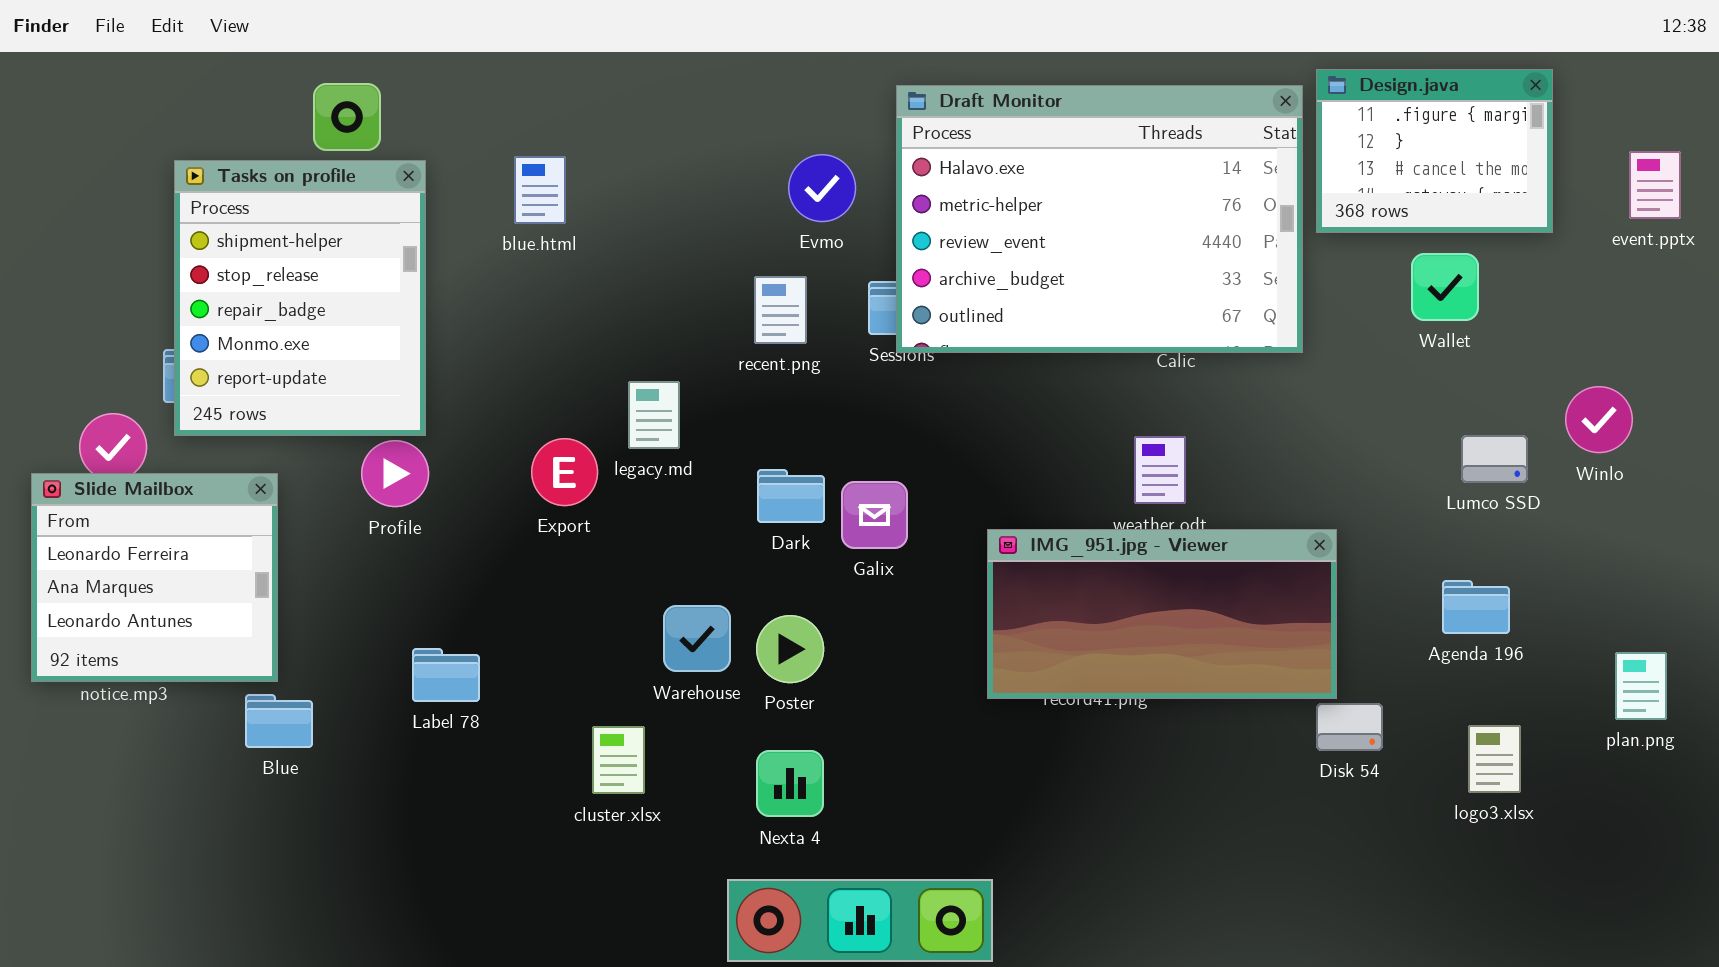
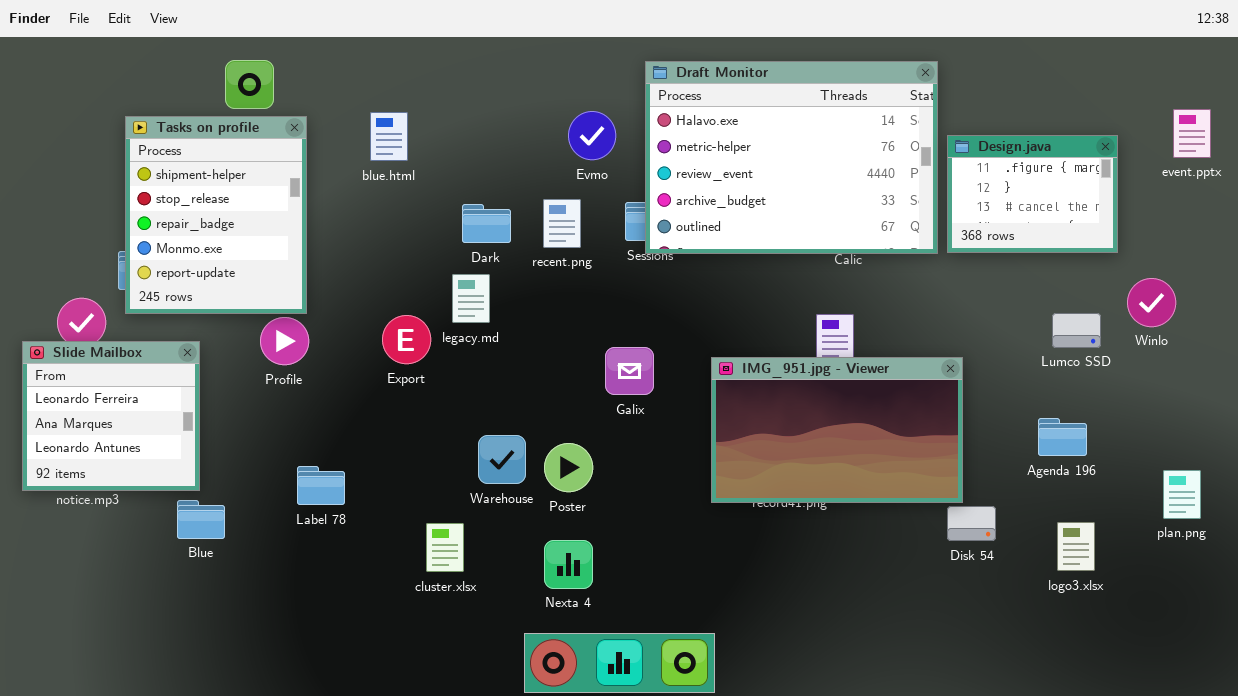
Design.java: [1316,69,1553,233] -> [947,135,1118,253], moved
Dark: [757,469,825,523] -> [462,204,511,243], moved
IMG_951.jpg - Viewer: [987,529,1337,699] -> [711,357,963,503], resized

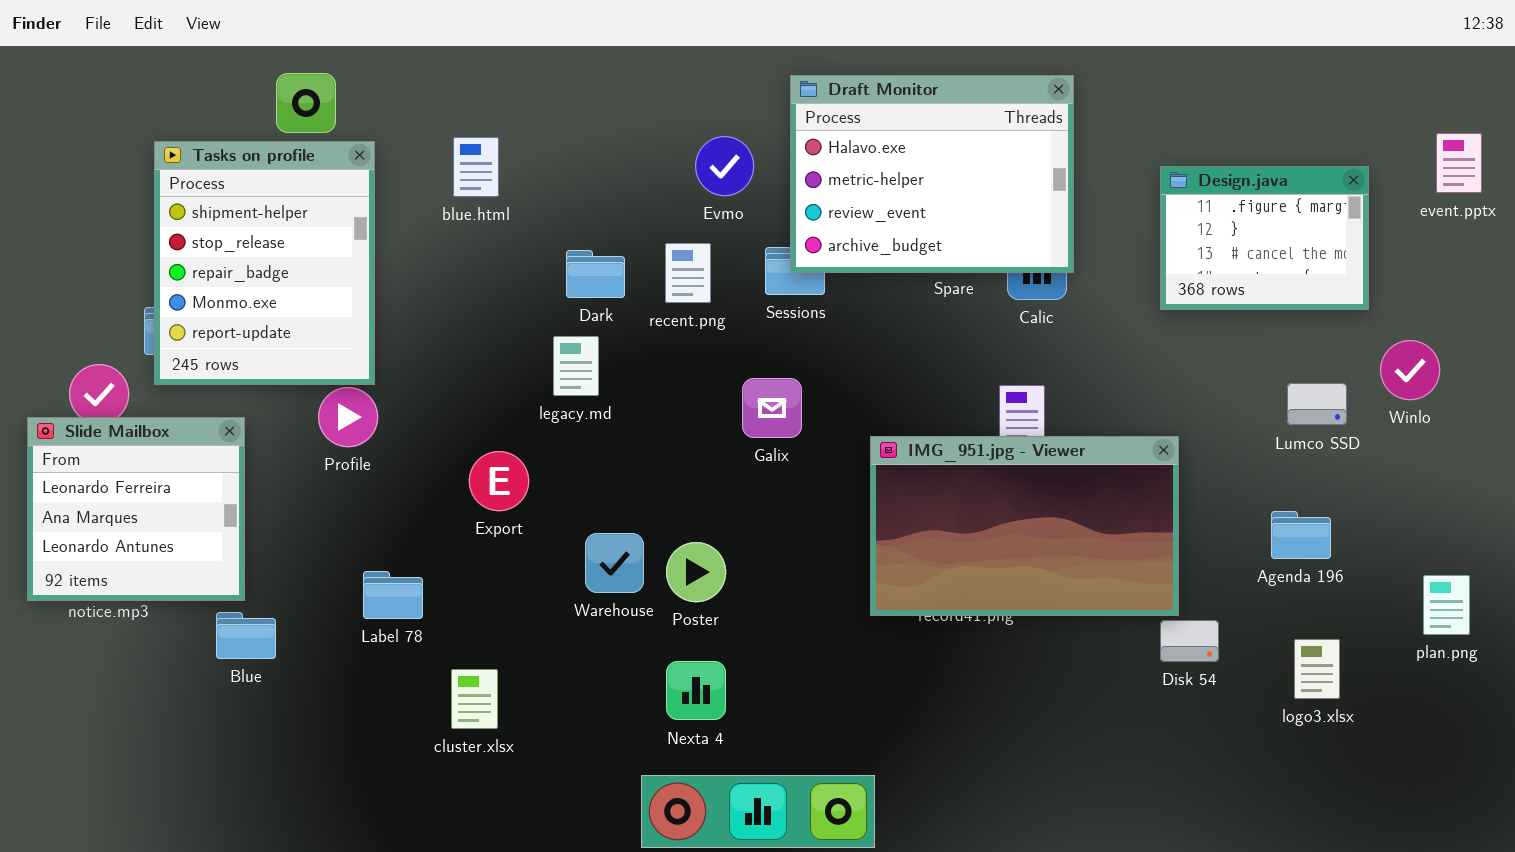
Draft Monitor: [645,61,938,254] -> [790,75,1074,273], resized
Export: [382,315,431,364] -> [469,451,529,511], moved
Galix: [605,347,654,395] -> [742,378,802,438], moved
cluster.xlsx: [426,523,464,572] -> [451,669,498,729], moved

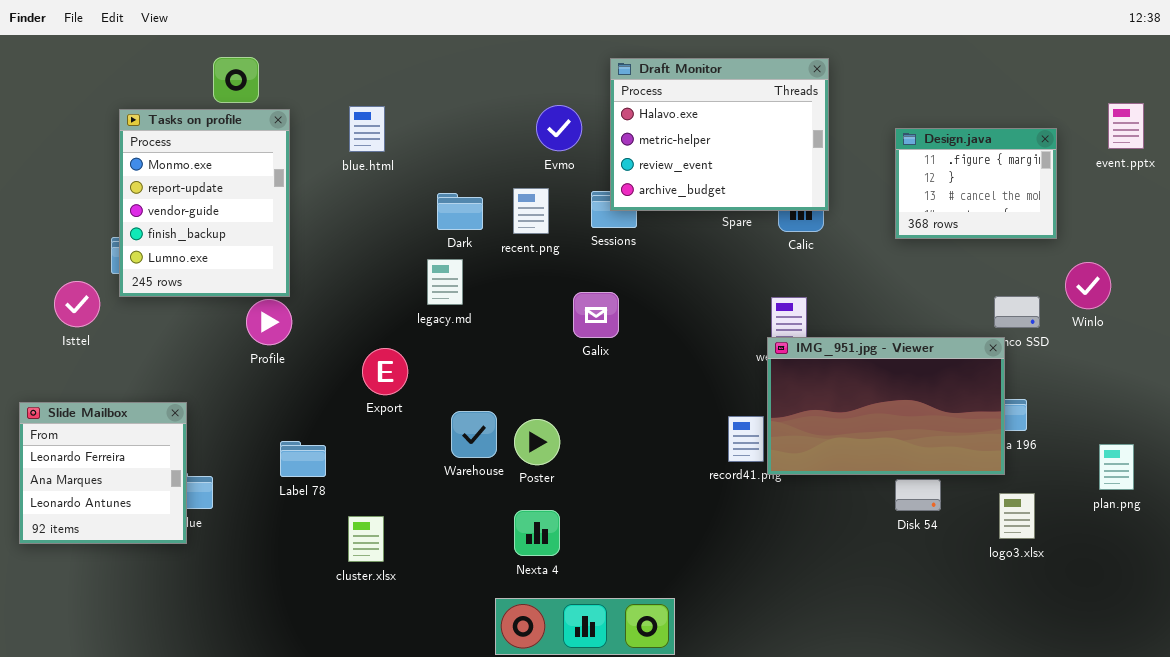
Tasks on profile: [154,141,375,385] -> [119,109,290,297], scrolled down 3 rows
Slide Mailbox: [27,417,245,601] -> [19,402,187,544], moved
IMG_951.jpg - Viewer: [870,436,1179,616] -> [767,337,1005,475], moved

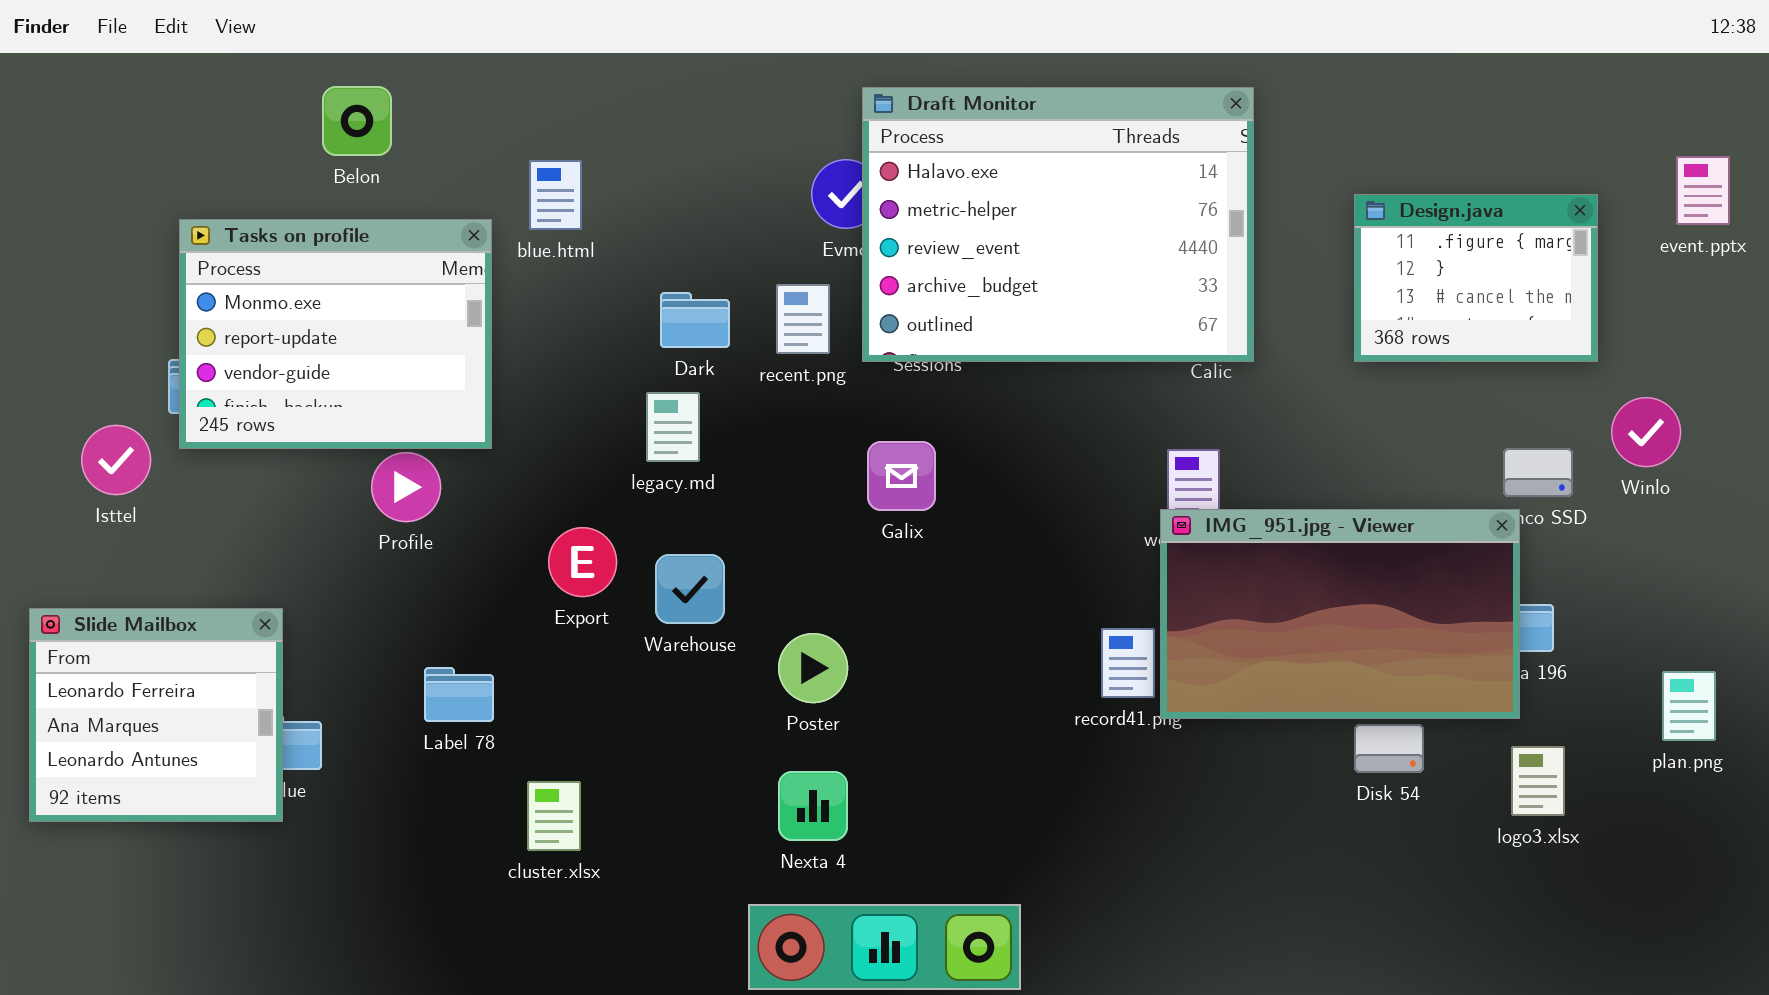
Draft Monitor: [610,58,829,211] -> [862,87,1254,362], resized
Tasks on profile: [119,109,290,297] -> [179,219,492,449], resized
Warehouse: [451,411,497,458] -> [655,554,725,624], moved

